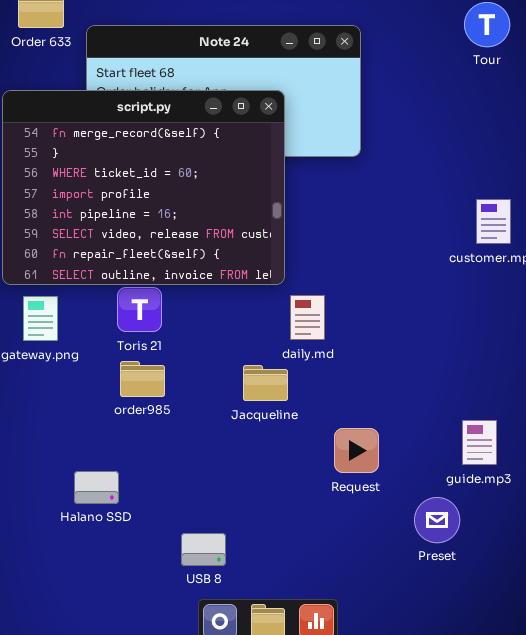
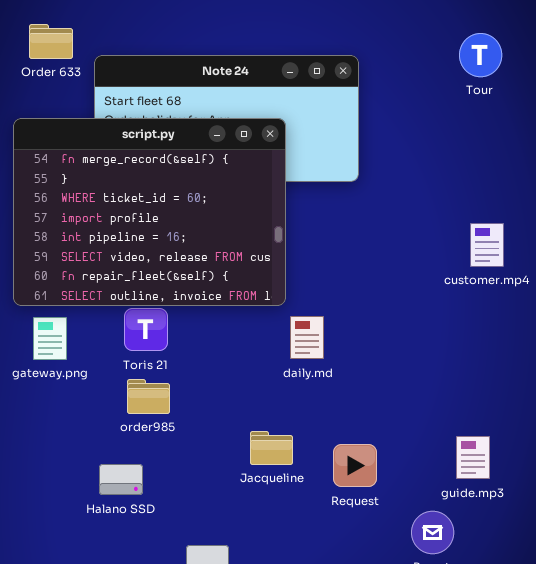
Jacqueline: [243,365,288,401] -> [250,431,293,465], moved
Halano SSD: [74,471,119,504] -> [99,464,143,495], moved

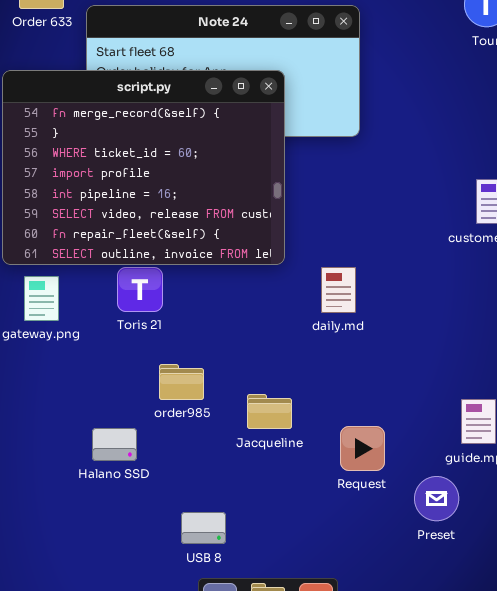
daily.md: [290,316,324,359] -> [321,267,356,313], moved
order985: [127,379,170,414] -> [159,364,204,400], moved
Request: [333,444,377,487] -> [340,426,385,471], moved

